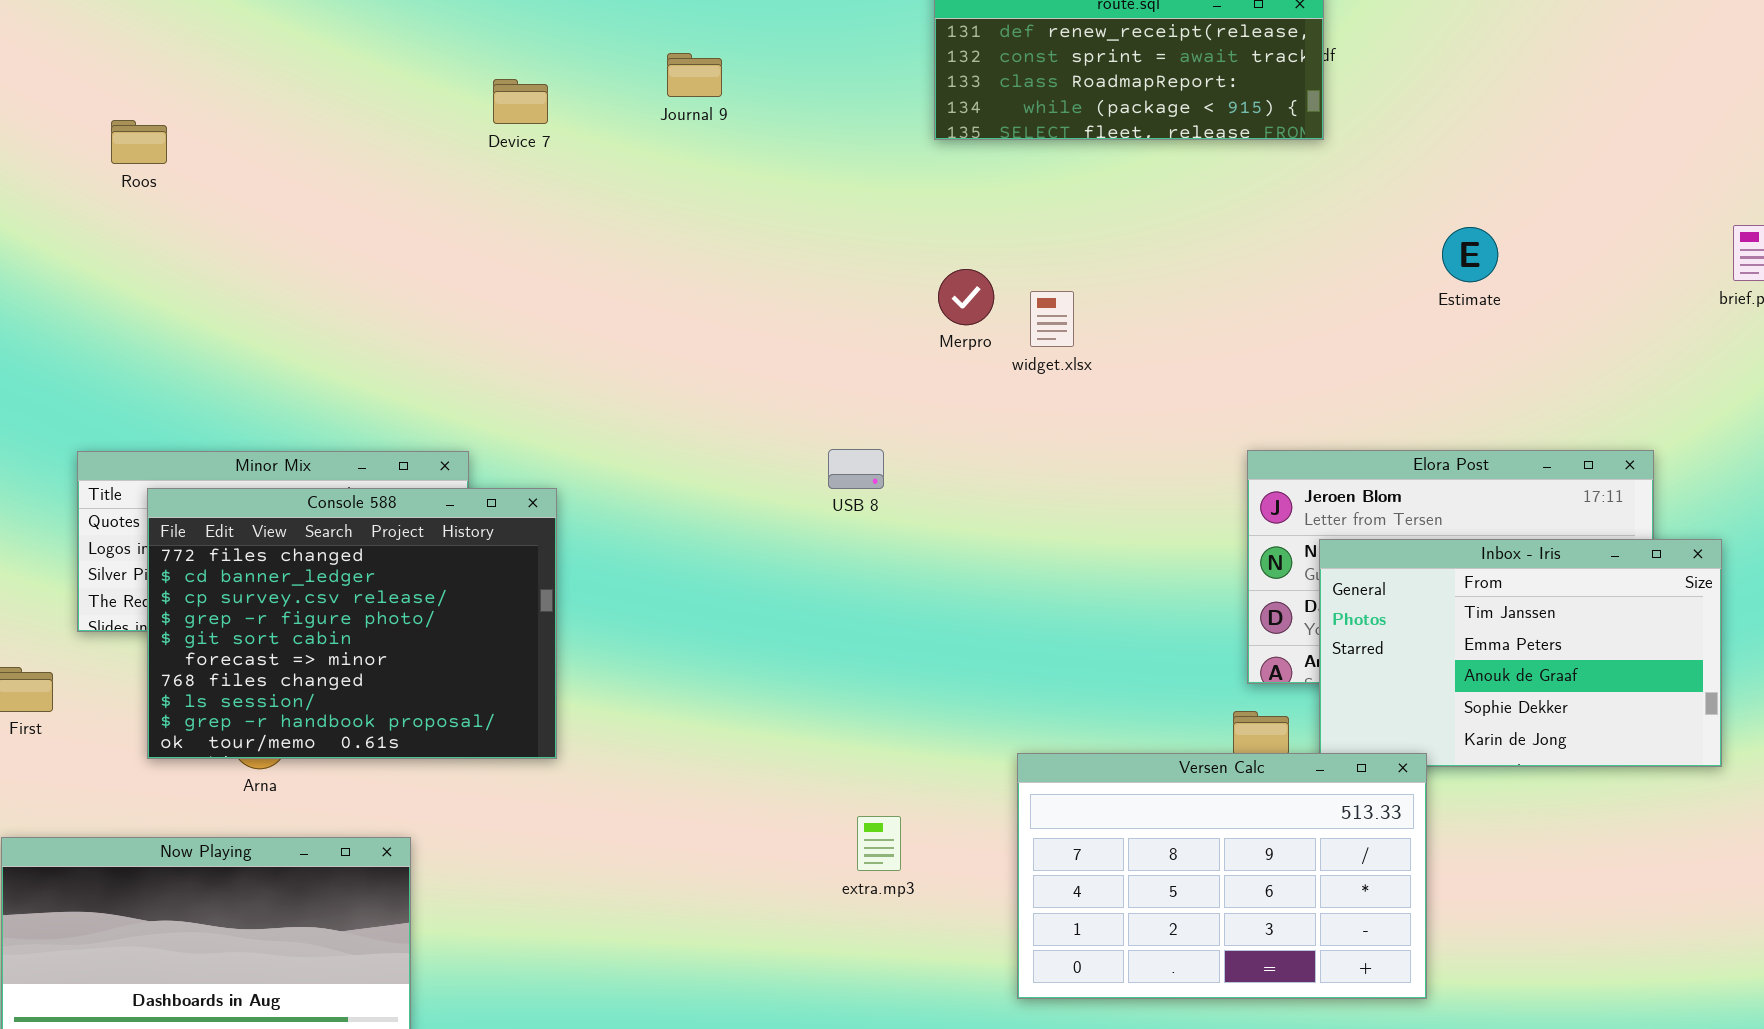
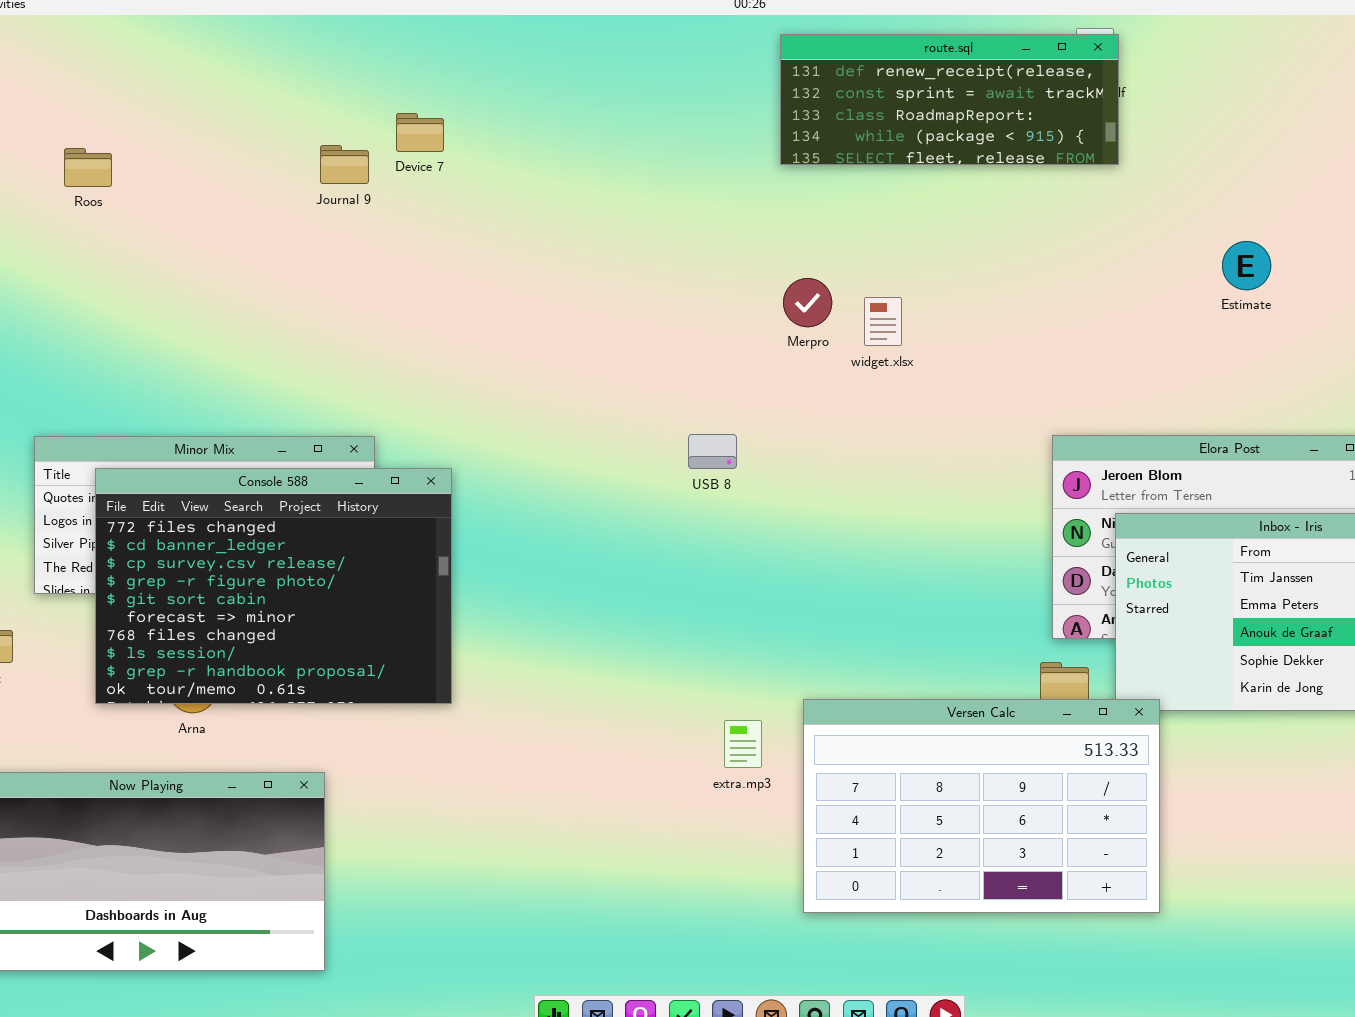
Journal 9: [667,53,722,97] -> [320,145,369,184], moved
Versen Calc: [1017,753,1427,999] -> [803,699,1160,913], moved
extra.mp3: [857,816,901,871] -> [724,720,762,768], moved

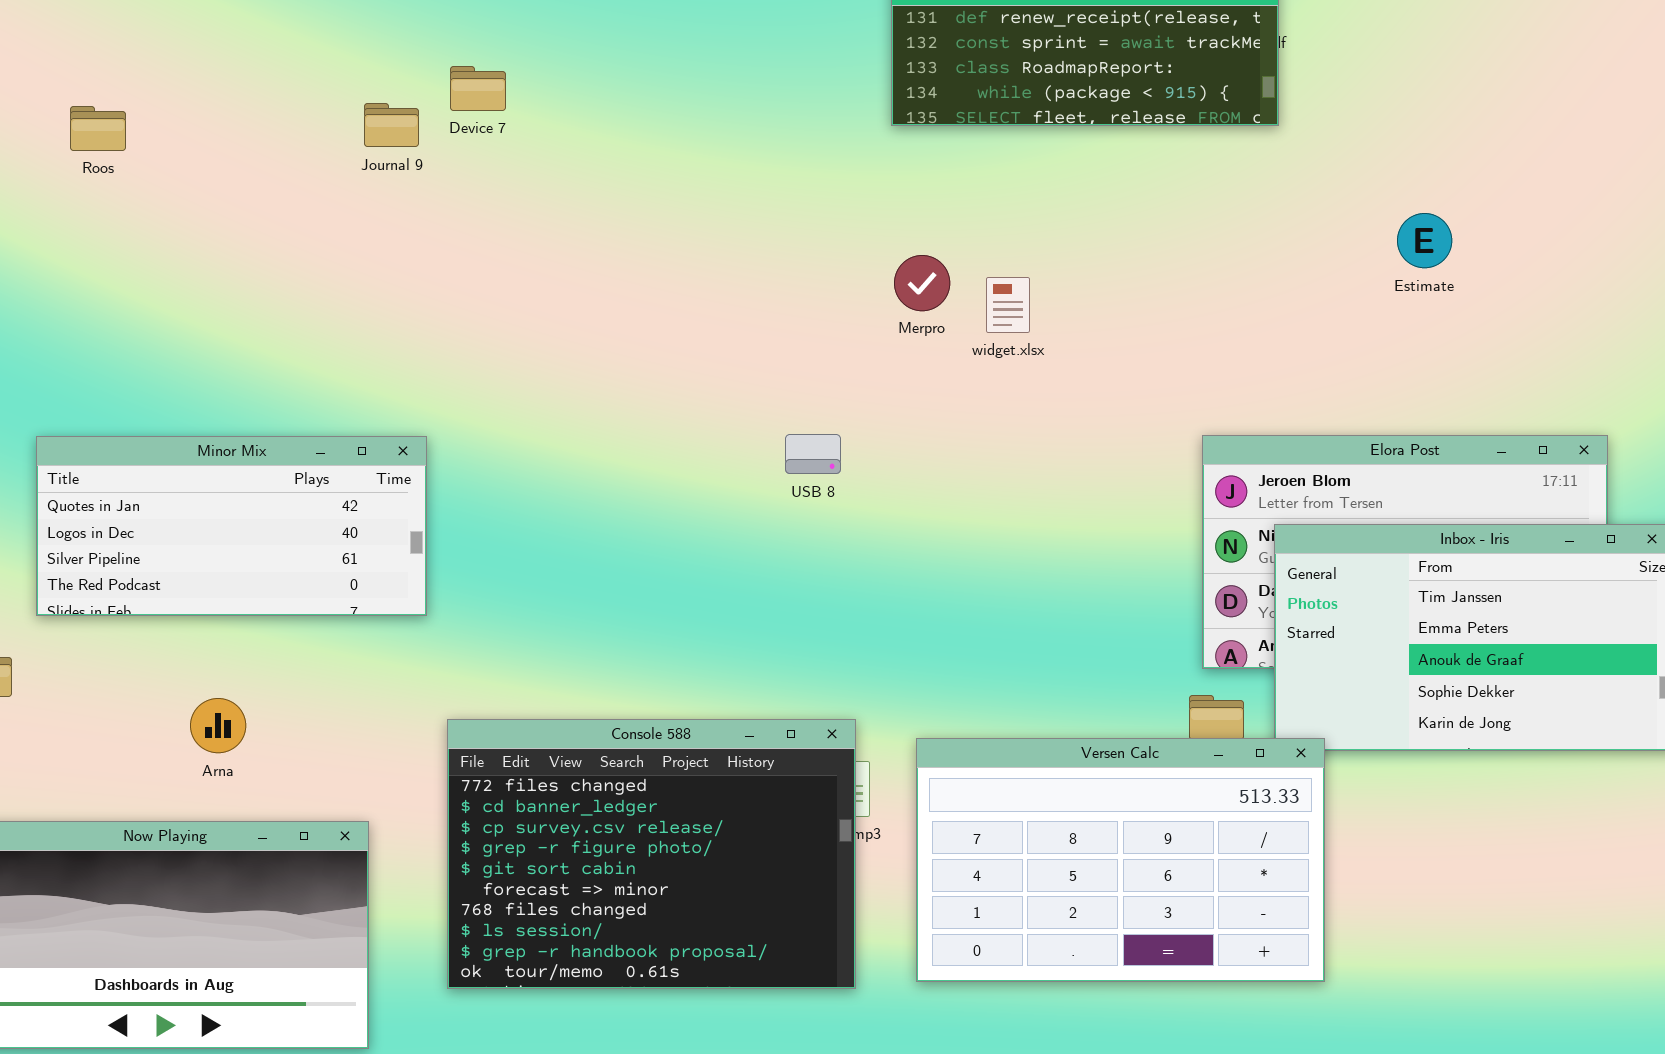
Console 588: [95,468,452,704] -> [447,719,856,989], moved

